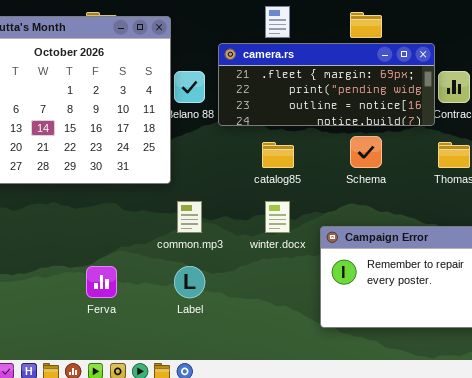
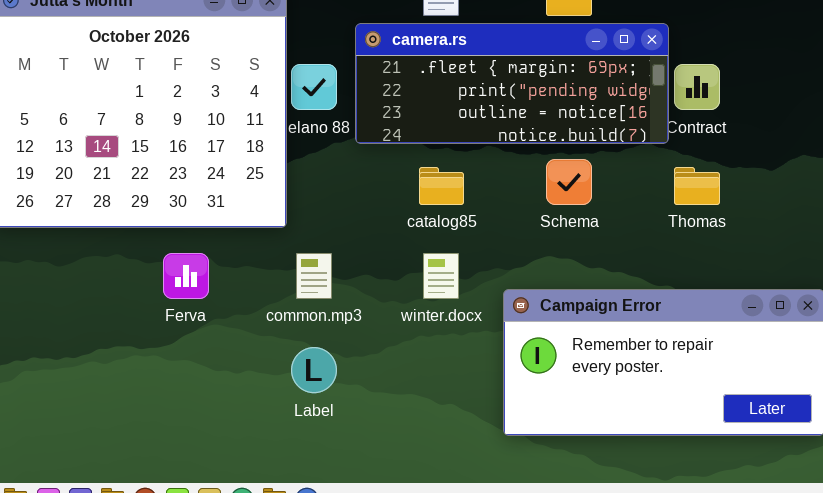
Ferva: [86,266,117,298] -> [163,253,209,299], moved

